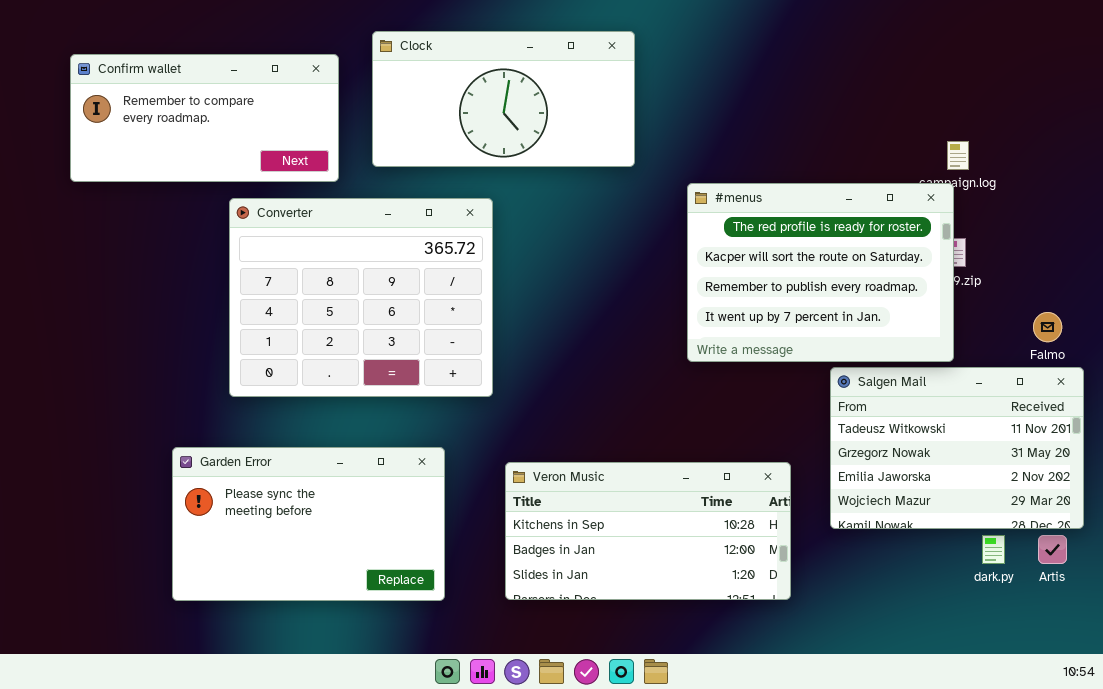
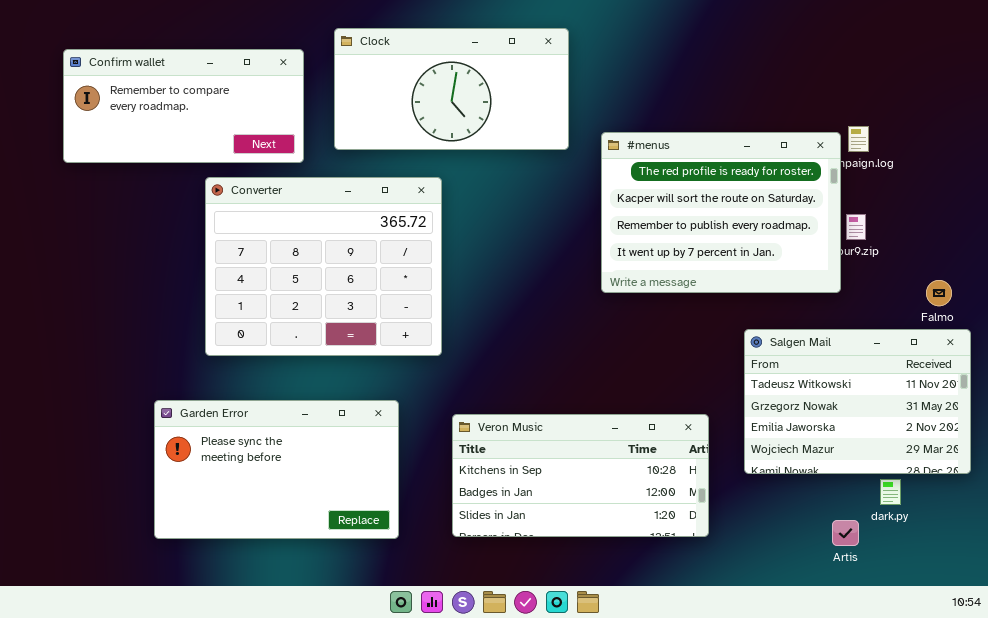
#menus: [687,183,954,362] -> [601,132,841,293], moved
Artis: [1038,535,1067,564] -> [832,520,859,546], moved

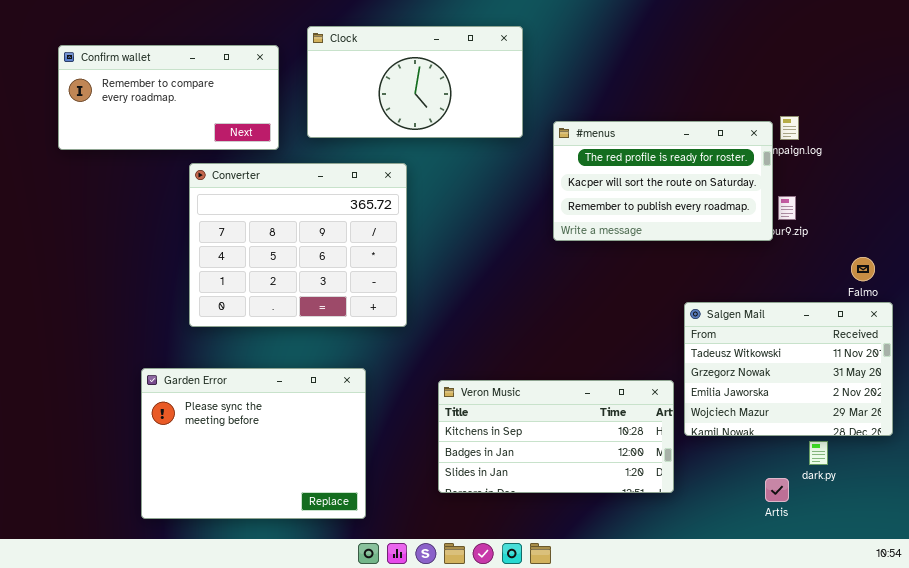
#menus: [601,132,841,293] -> [553,121,773,241], resized
Garden Error: [154,400,399,539] -> [141,368,366,519], resized
Veron Music: [452,414,709,537] -> [438,380,674,493], moved

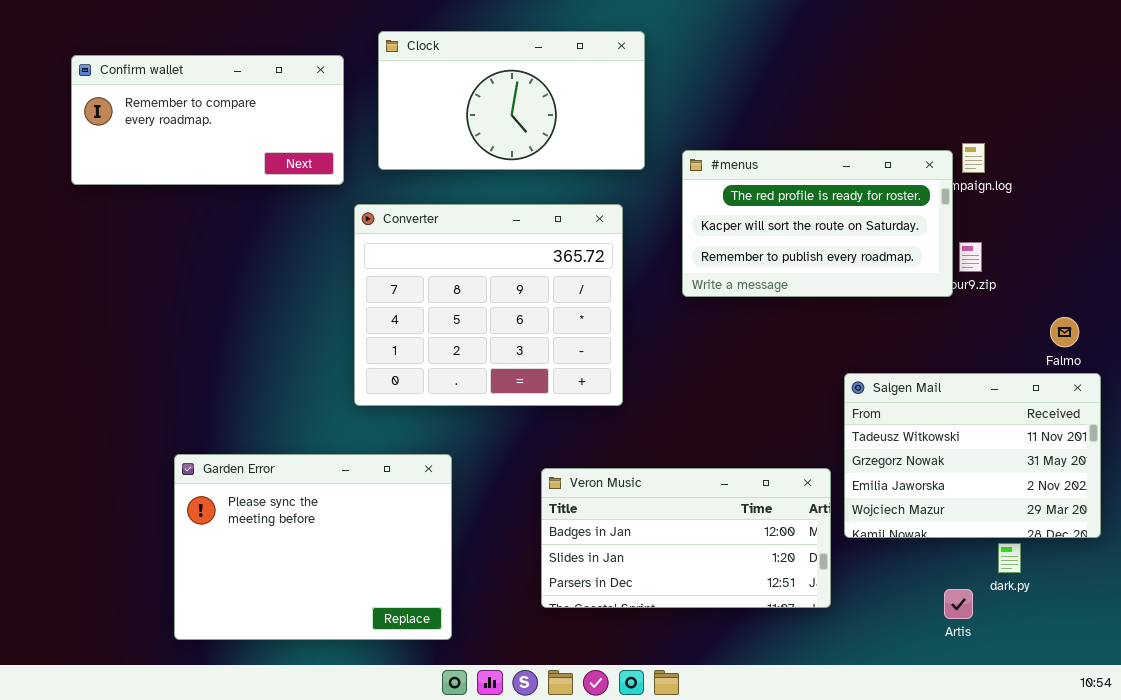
Converter: [189,163,407,327] -> [354,204,623,406], moved
Veron Music: [438,380,674,493] -> [541,468,831,608], scrolled down 1 row

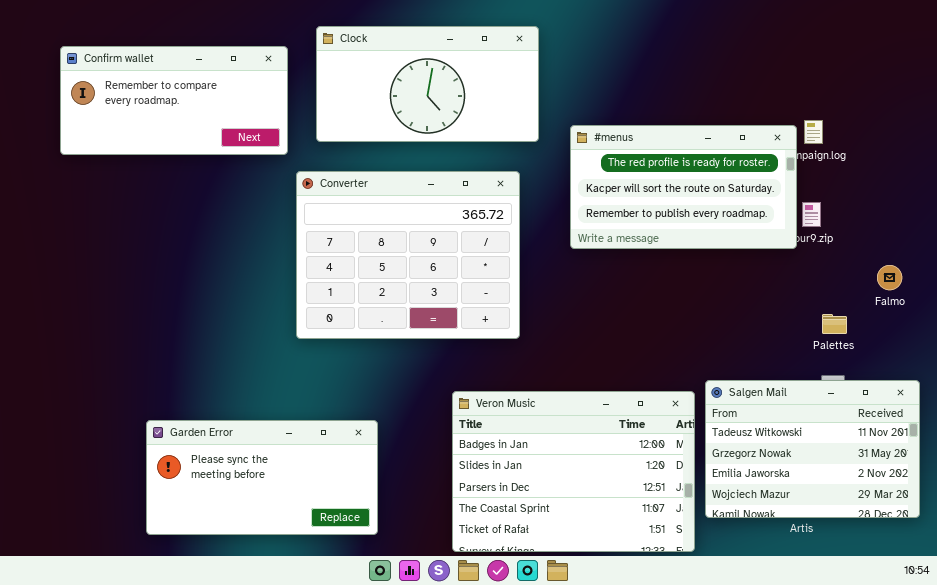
Salgen Mail: [844,373,1101,538] -> [705,380,920,518], moved
Garden Error: [174,454,452,640] -> [146,420,378,535], resized
Veron Music: [541,468,831,608] -> [452,391,695,552], resized

